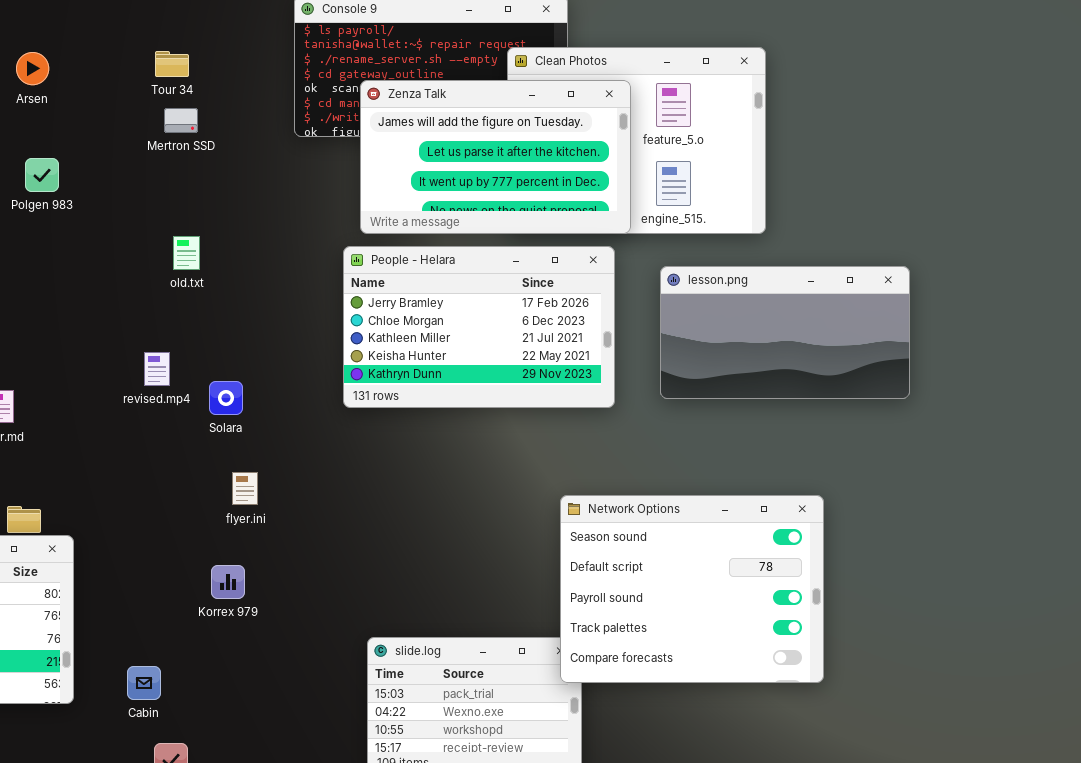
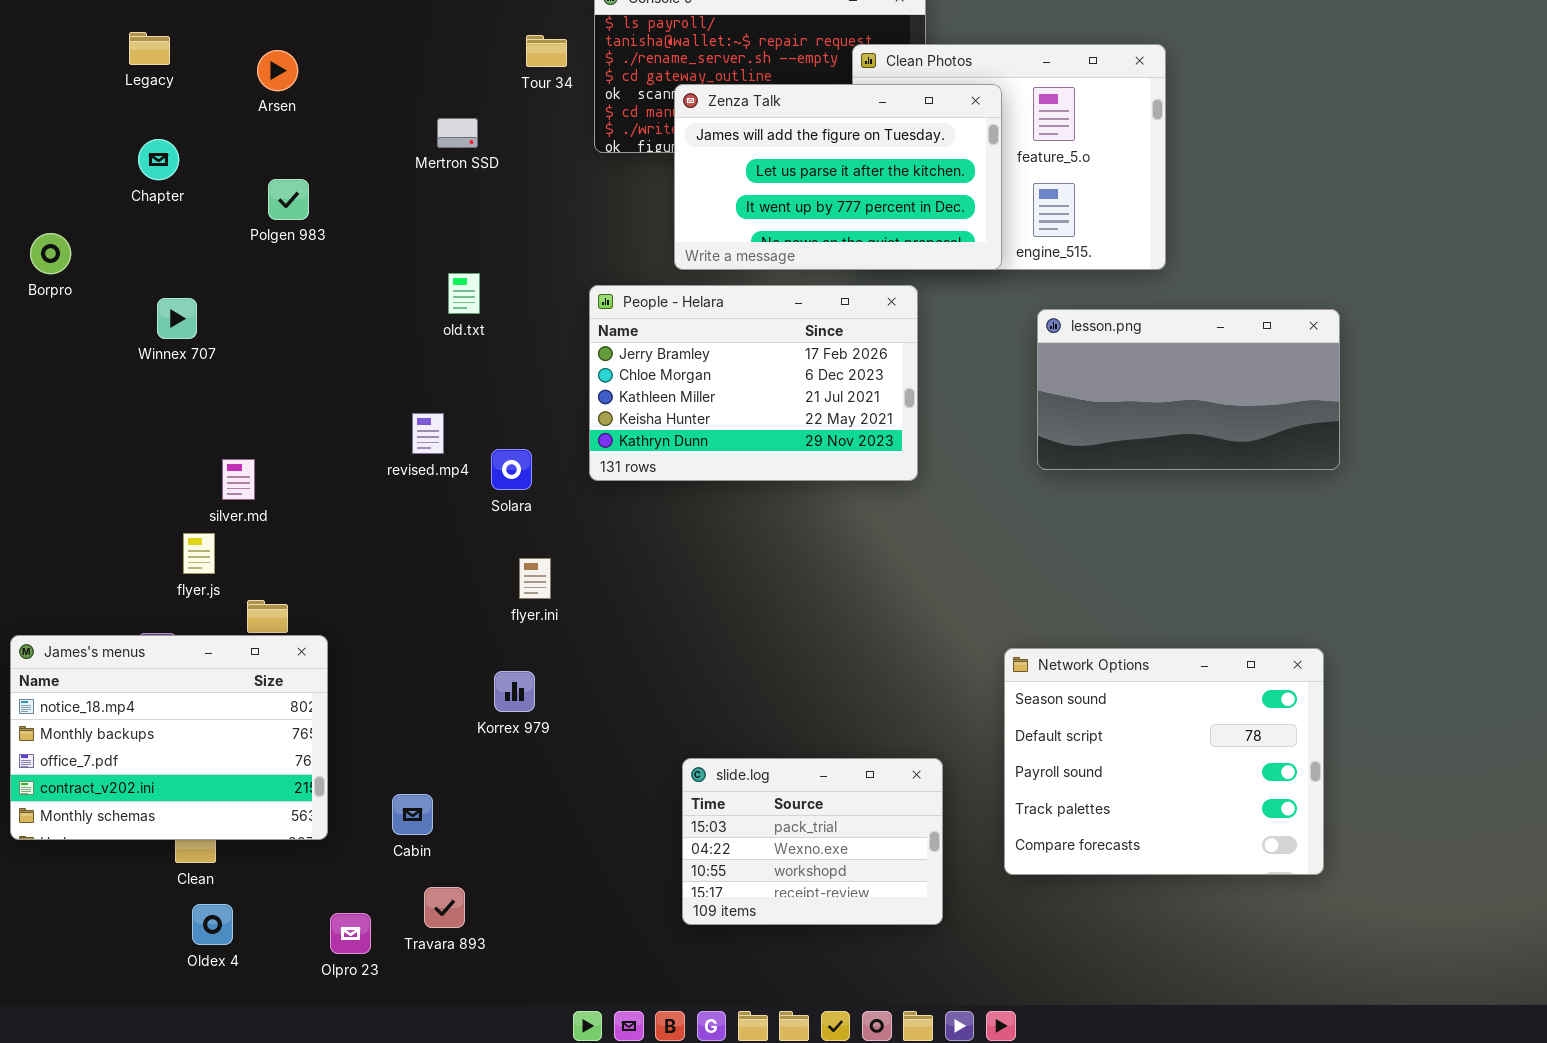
Tour 34: [155,51,189,77] -> [526,35,567,67], moved
People - Helara: [343,246,615,408] -> [589,285,918,481], moved
Network Options: [560,495,824,683] -> [1004,648,1324,875], moved

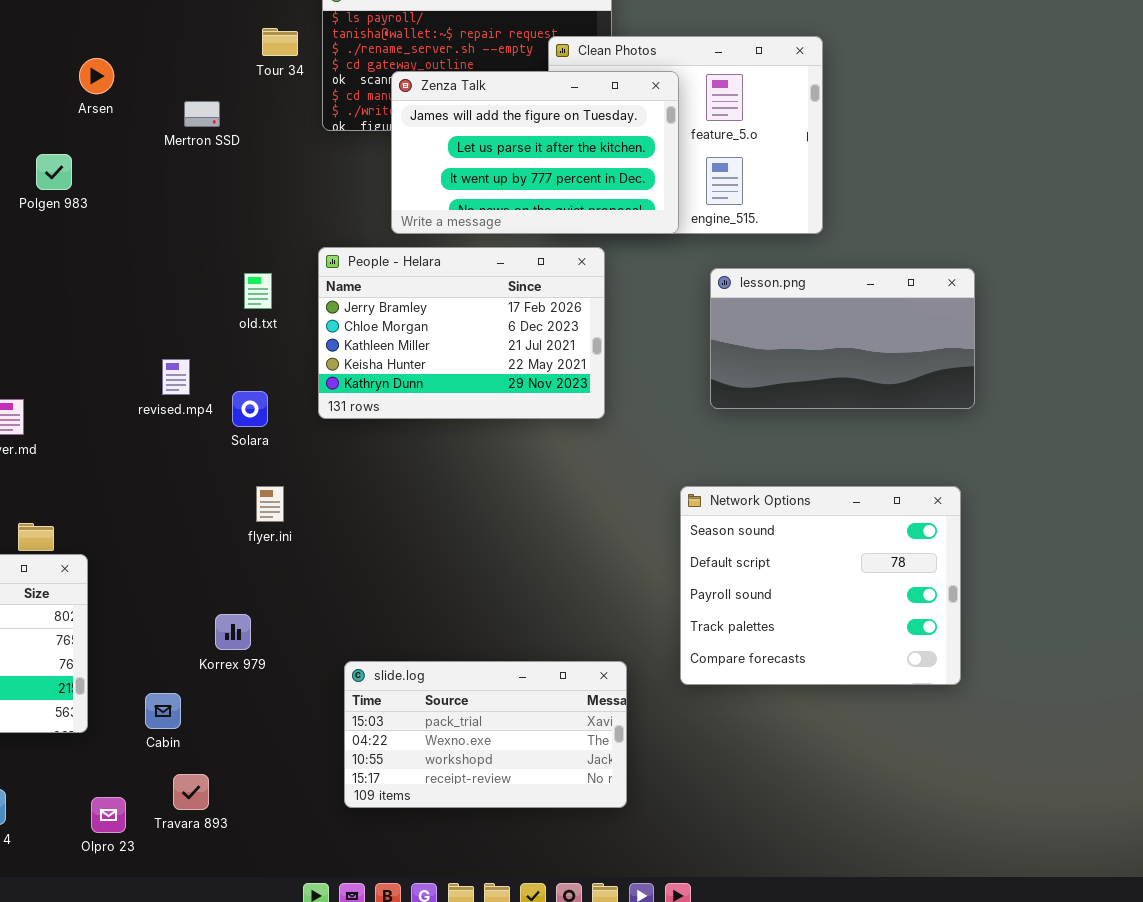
Arsen: [257,50,298,91] -> [79,58,114,94], moved
old.txt: [448,273,480,314] -> [244,273,272,309], moved
Network Options: [1004,648,1324,875] -> [680,486,961,685], moved
Korrex 979: [494,671,535,712] -> [215,614,251,650], moved
slide.log: [682,758,943,925] -> [344,661,627,808], resized

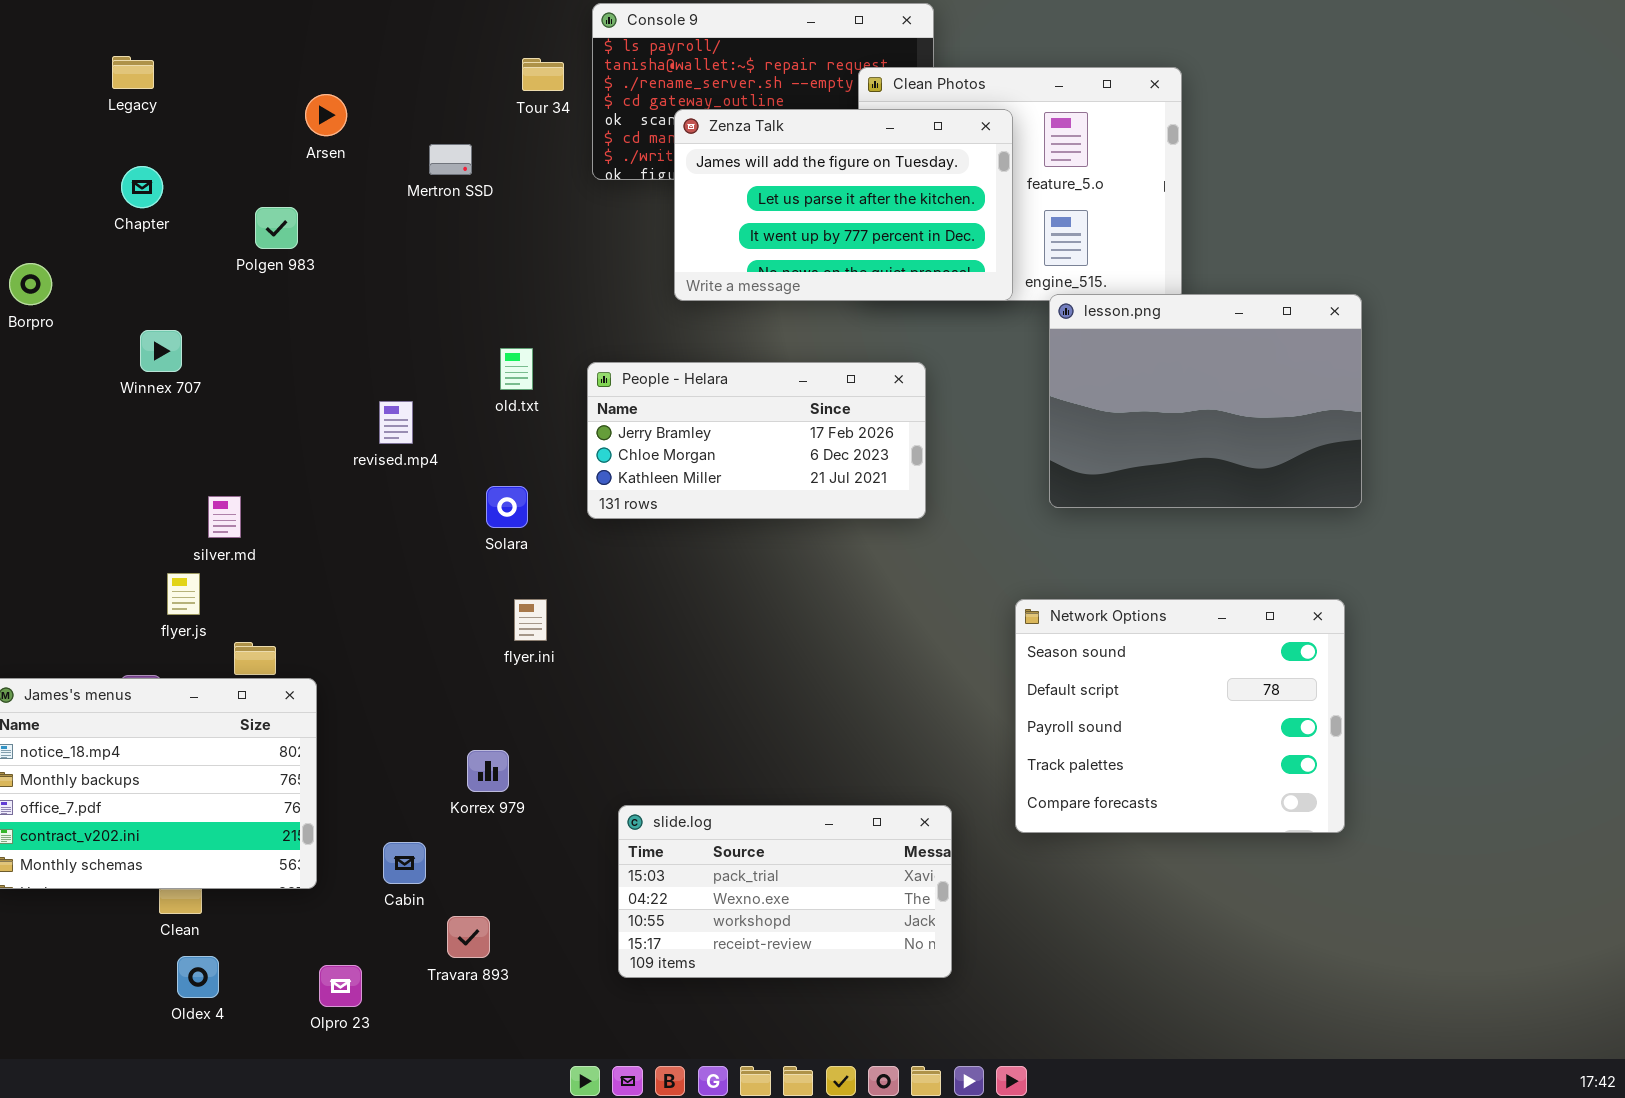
People - Helara: [318,247,605,419] -> [587,362,926,519], resized
lesson.png: [710,268,975,409] -> [1049,294,1362,508], resized
revised.mp4: [162,359,190,395] -> [379,401,413,444], moved
Travara 893: [173,774,209,810] -> [447,916,490,958], moved

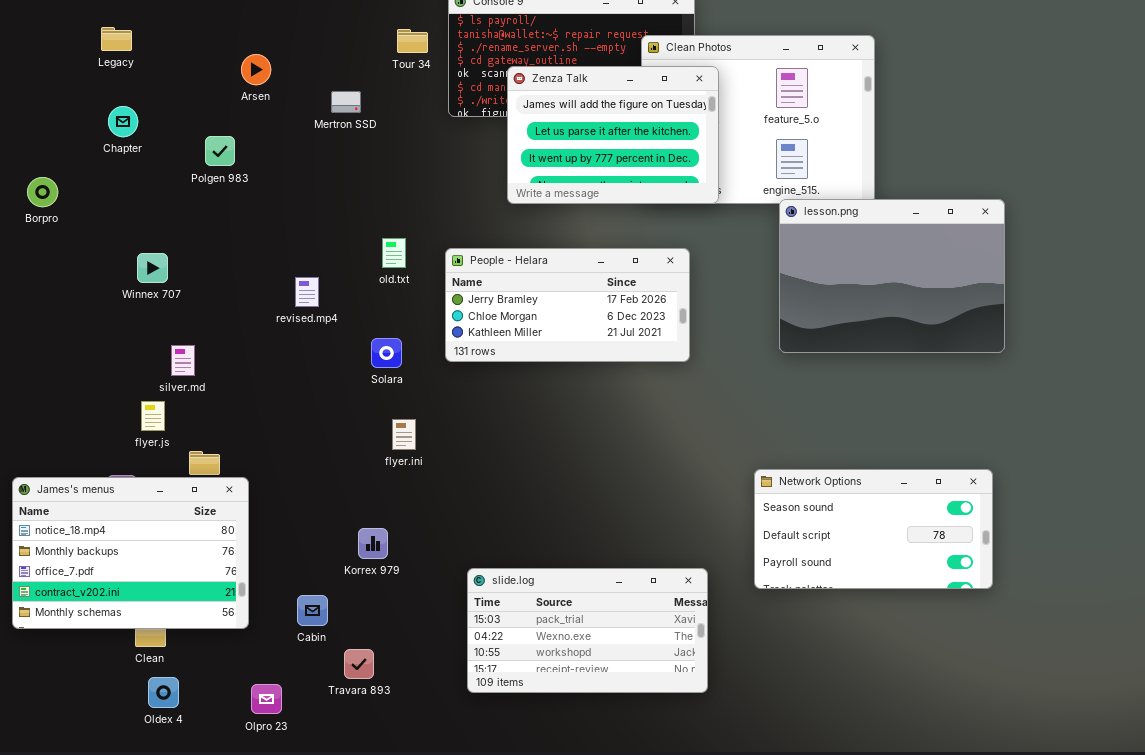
Zenza Talk: [674,109,1013,301] -> [507,66,719,204], resized
Winnex 707: [140,330,182,372] -> [137,253,168,283], moved
Network Options: [1015,599,1345,833] -> [754,469,993,589], resized

